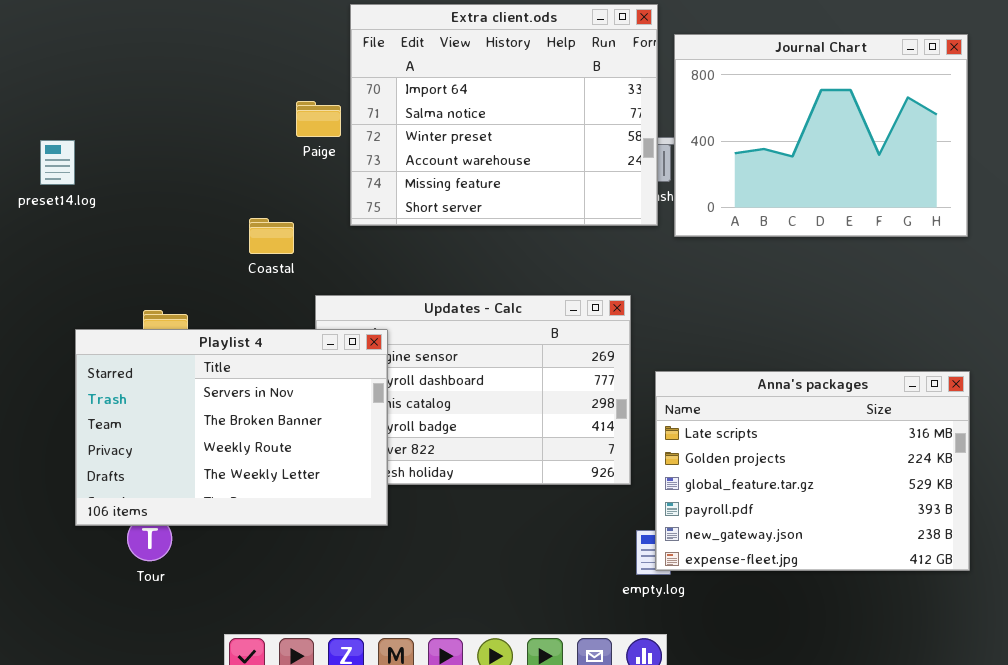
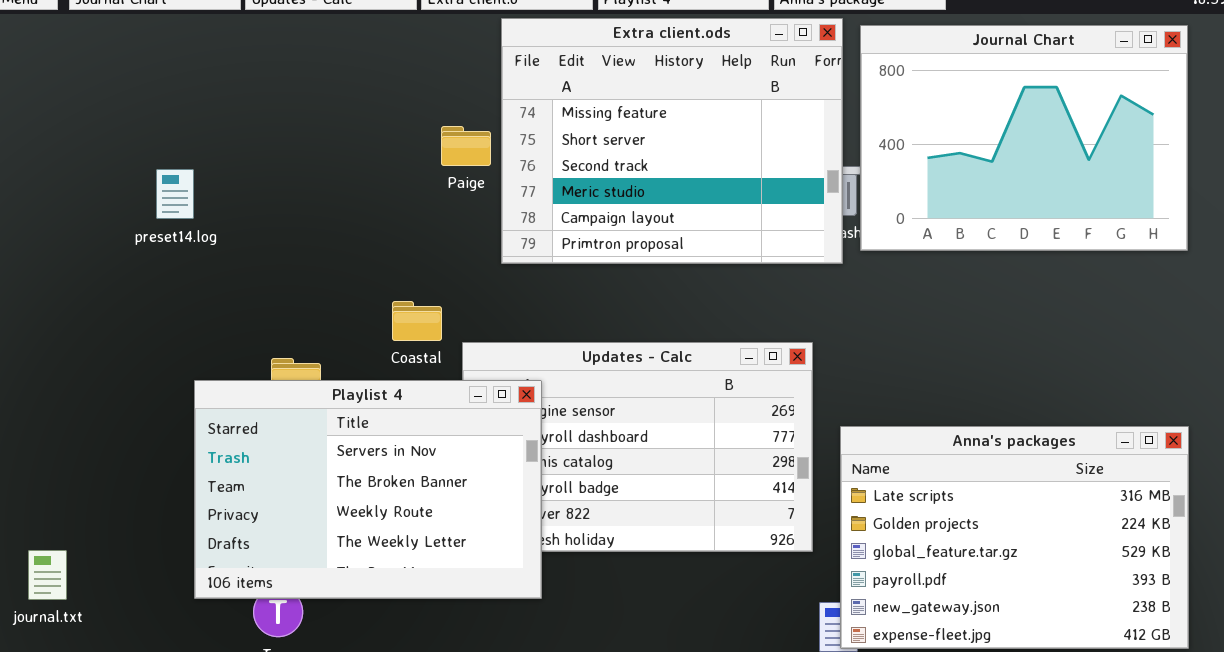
Extra client.ods: [350,4,658,226] -> [501,18,843,264], scrolled down 4 rows
Journal Chart: [674,34,968,237] -> [860,25,1188,251], moved
Coastal: [249,218,294,254] -> [392,301,442,341], moved

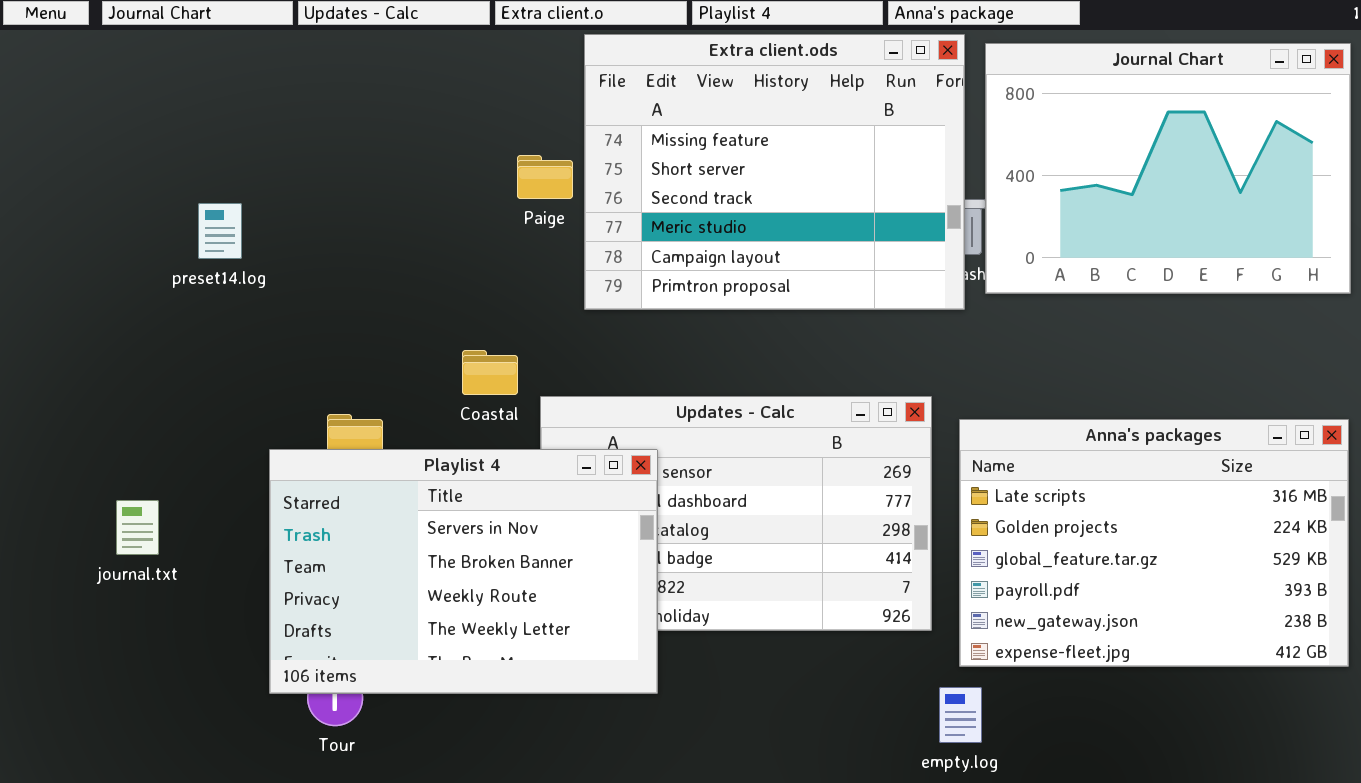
Playlist 4: [194,380,542,599] -> [269,449,658,694], moved
Anna's packages: [840,426,1189,649] -> [959,419,1349,667], moved
journal.txt: [28,550,67,600] -> [116,500,159,555], moved

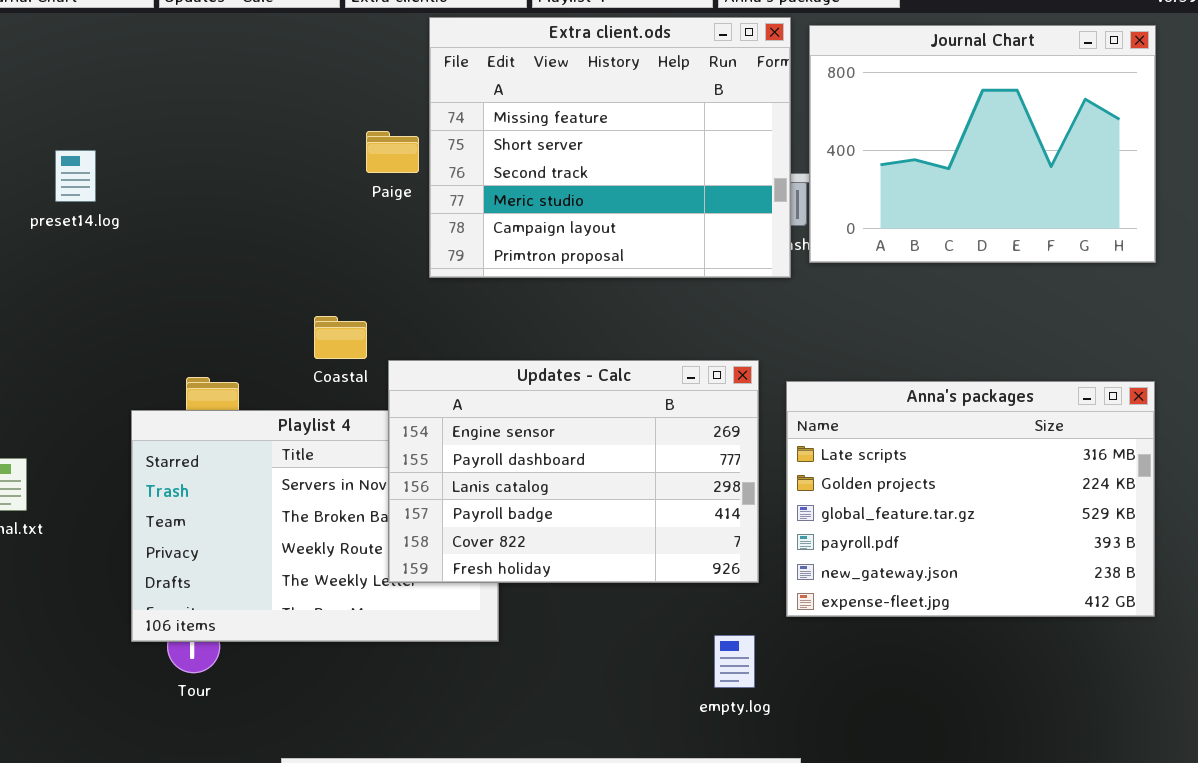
preset14.log: [198,203,242,259] -> [55,150,96,202], moved
Updates - Calc: [540,396,932,631] -> [388,360,759,583], raised
empty.log: [939,687,982,743] -> [714,635,755,688], moved

